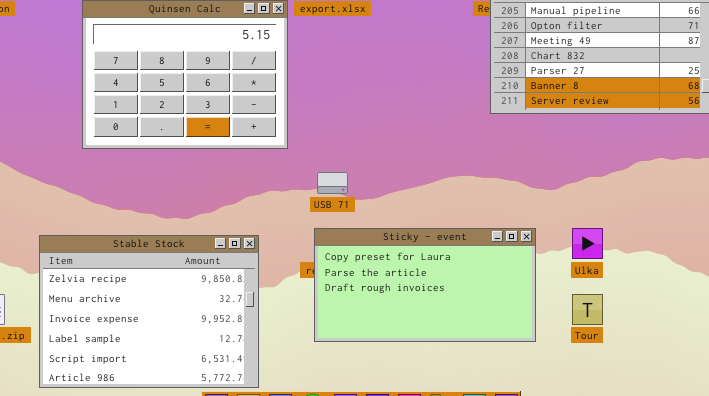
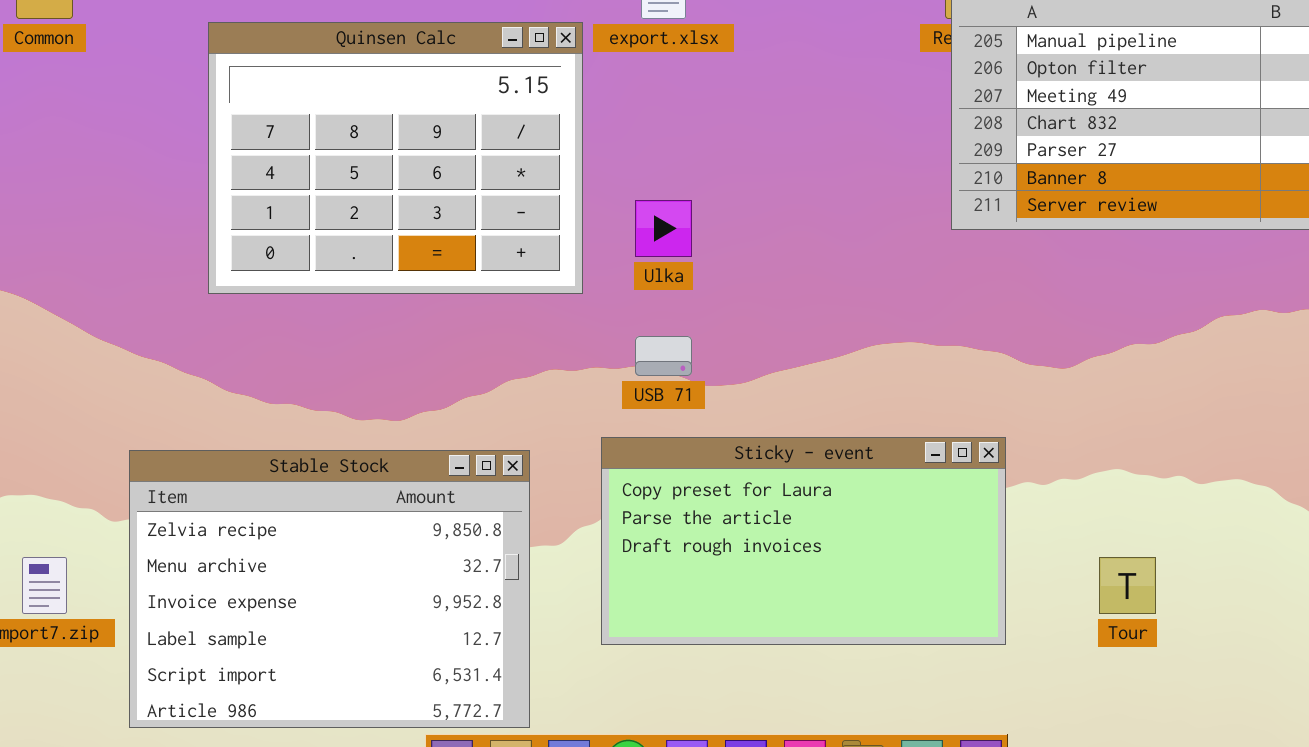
Sticky - event: [314,228,536,342] -> [601,437,1006,645], moved
Ulka: [572,228,603,259] -> [635,200,692,257], moved

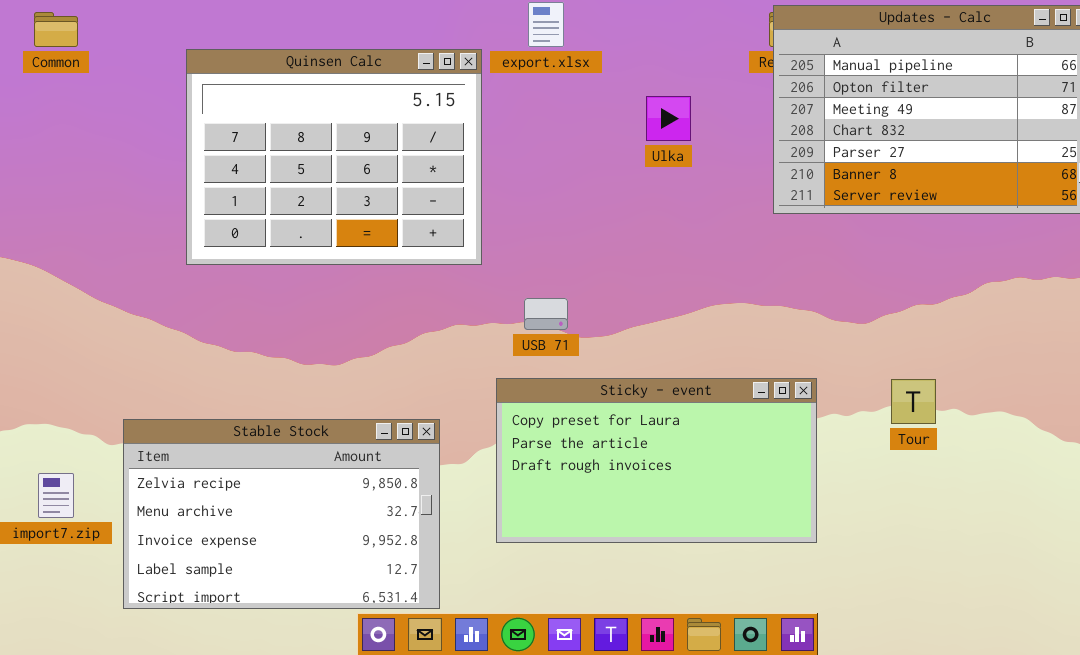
Ulka: [635,200,692,257] -> [646,96,691,141], moved
Stable Stock: [129,450,530,728] -> [123,419,440,609], resized
Tour: [1099,557,1156,614] -> [891,379,936,424], moved

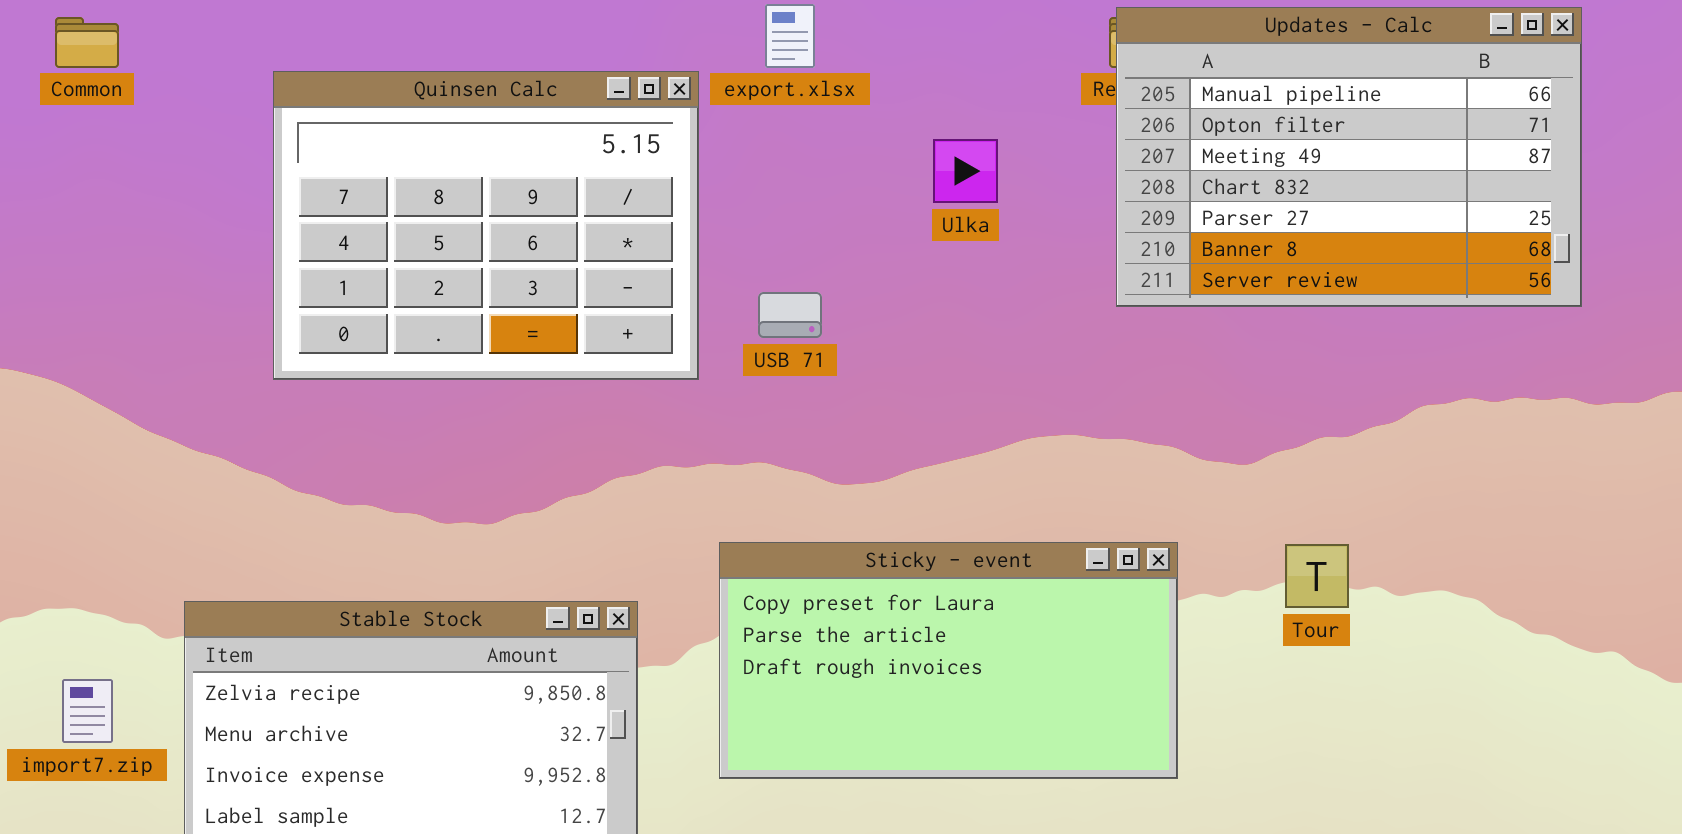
USB 71: [524,298,568,330] -> [758,292,822,338], moved

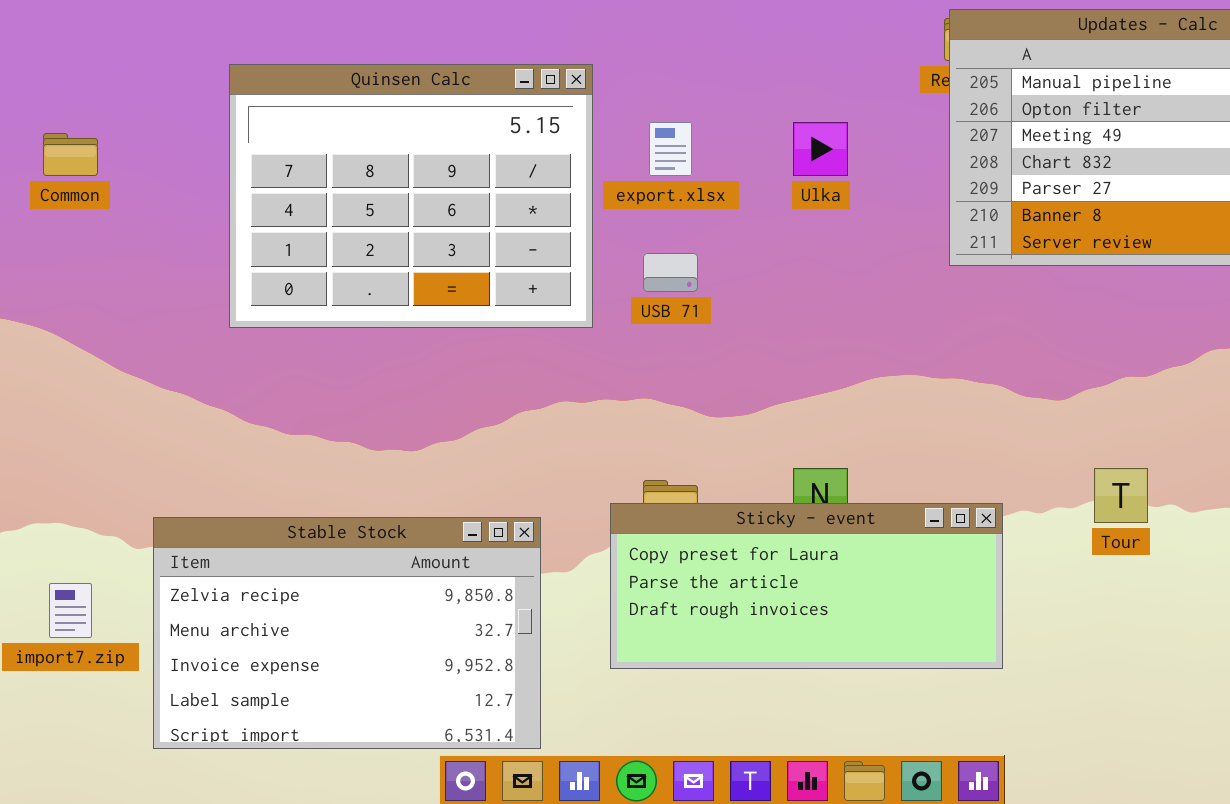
export.xlsx: [765,4,815,68] -> [649,122,692,176], moved
Common: [55,17,119,68] -> [43,133,98,176], moved
Sticky - event: [719,542,1178,779] -> [610,503,1003,669], resized

